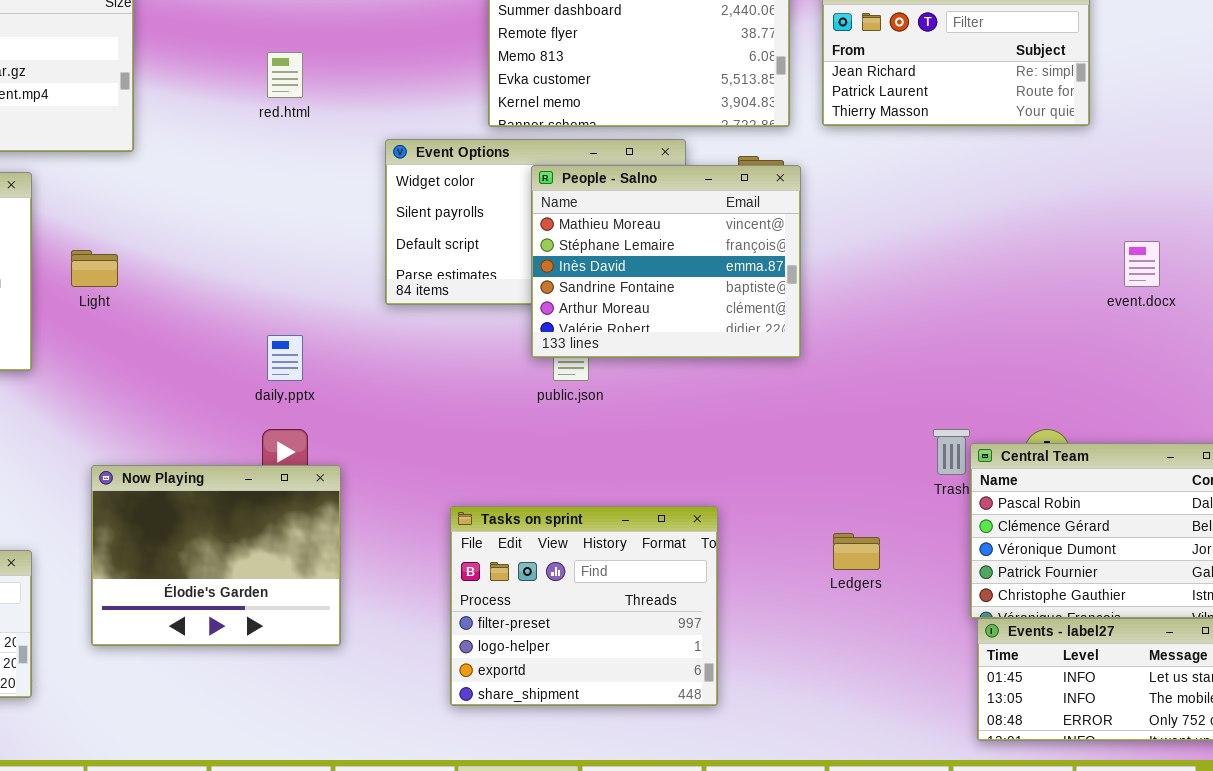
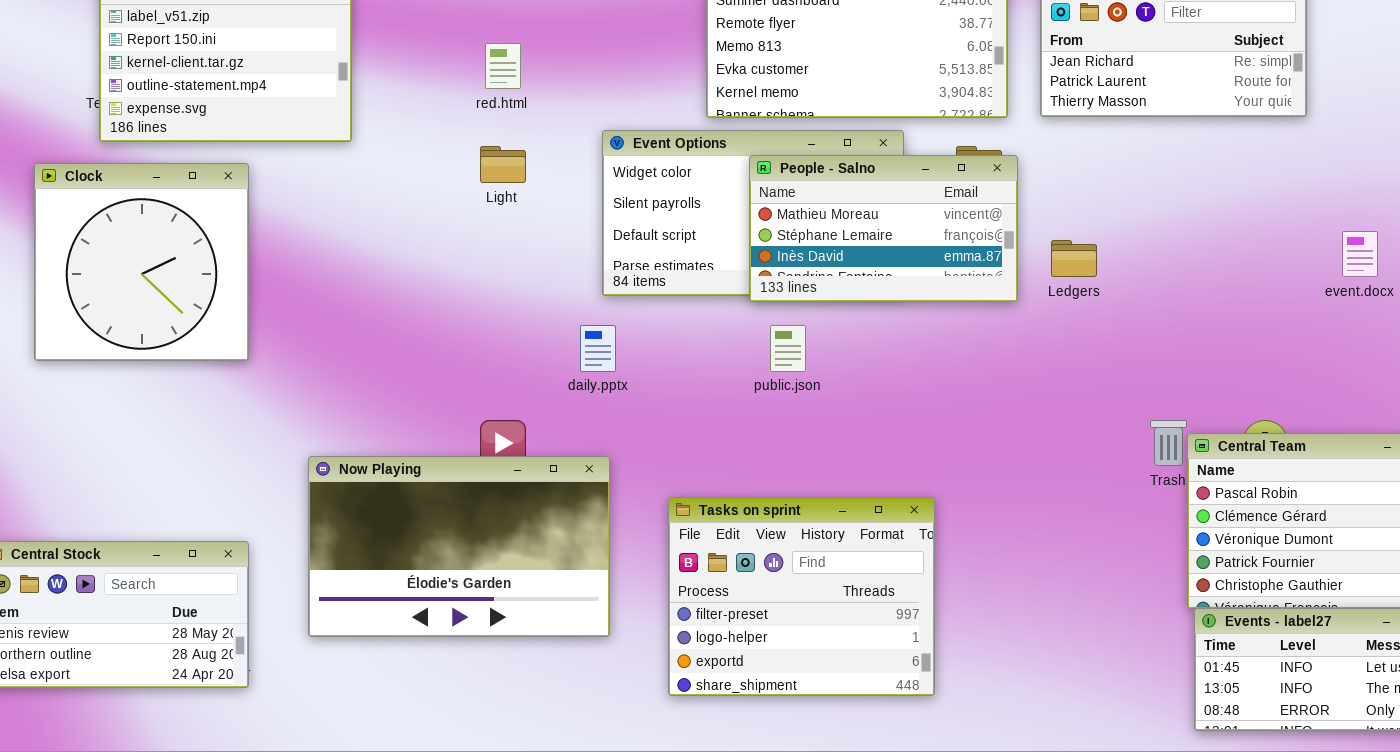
People - Salno: [531,165,801,358] -> [749,155,1018,302], resized
Light: [71,250,118,287] -> [480,146,526,183], moved
daily.pptx: [267,335,303,381] -> [580,325,616,372], moved
Now Playing: [91,465,341,646] -> [308,456,610,637], resized
Ledgers: [833,533,880,570] -> [1051,240,1097,277], moved

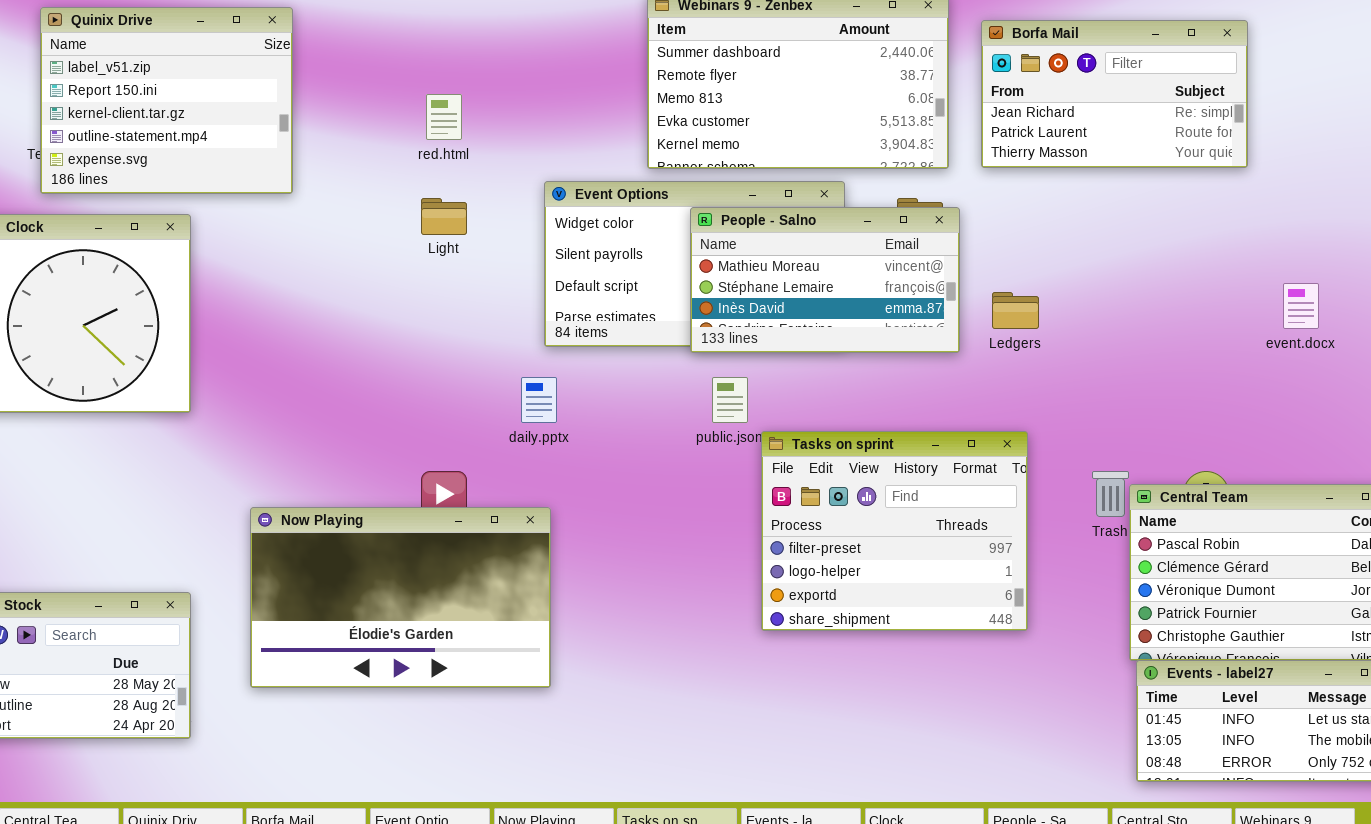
Tasks on sprint: [668,497,935,696] -> [761,431,1028,631], moved

